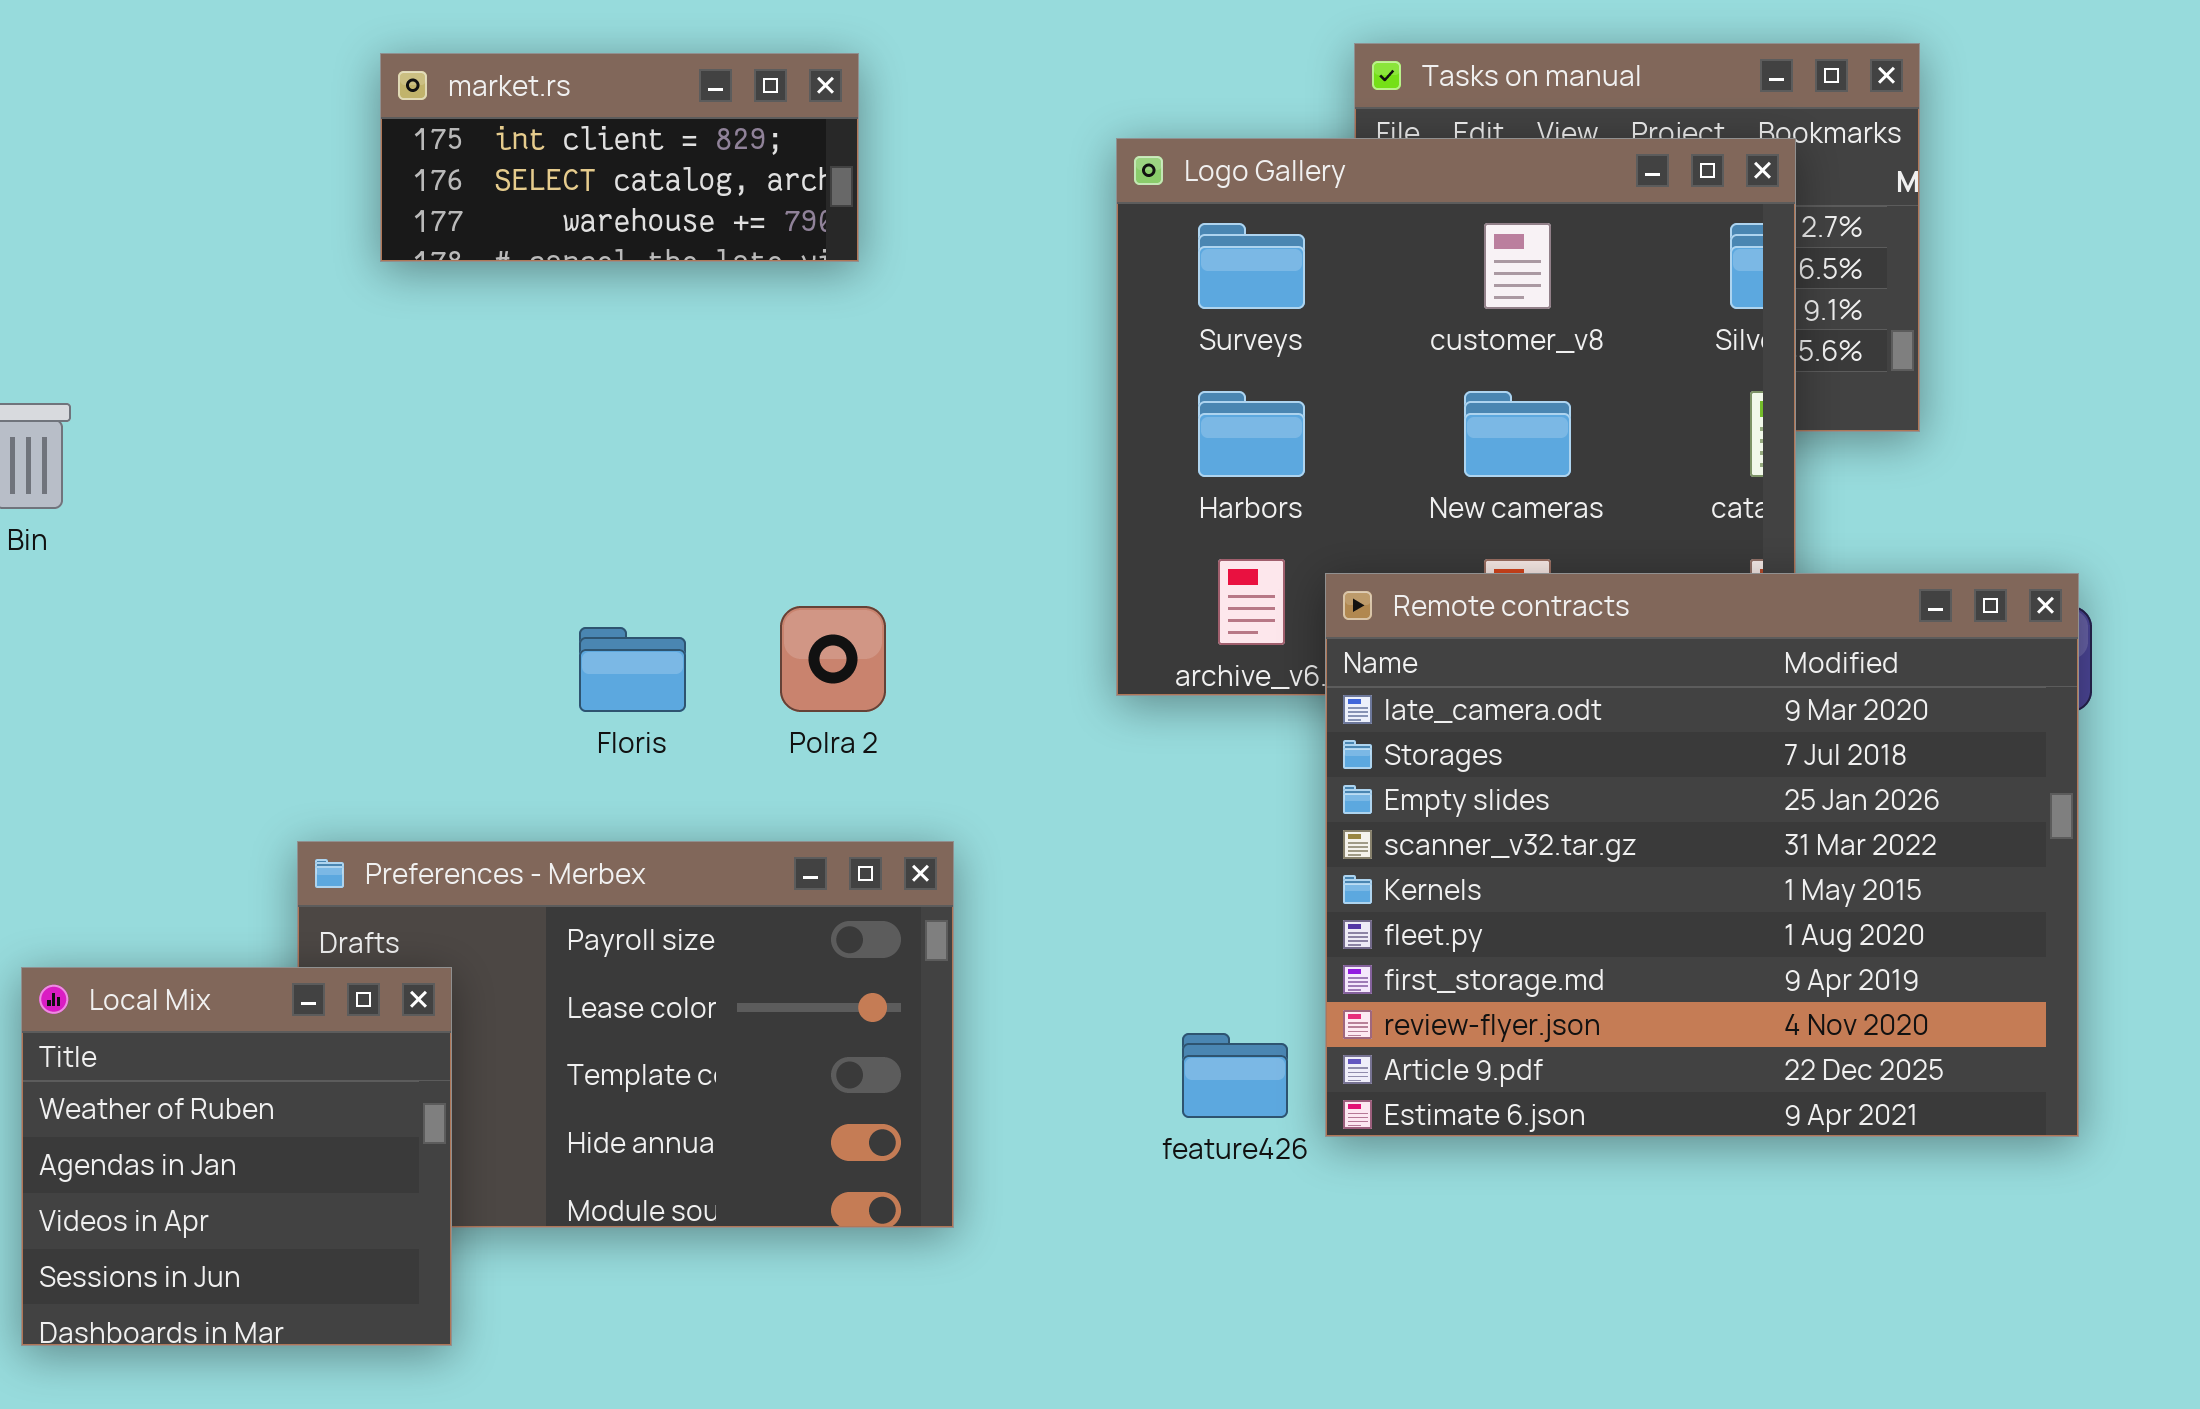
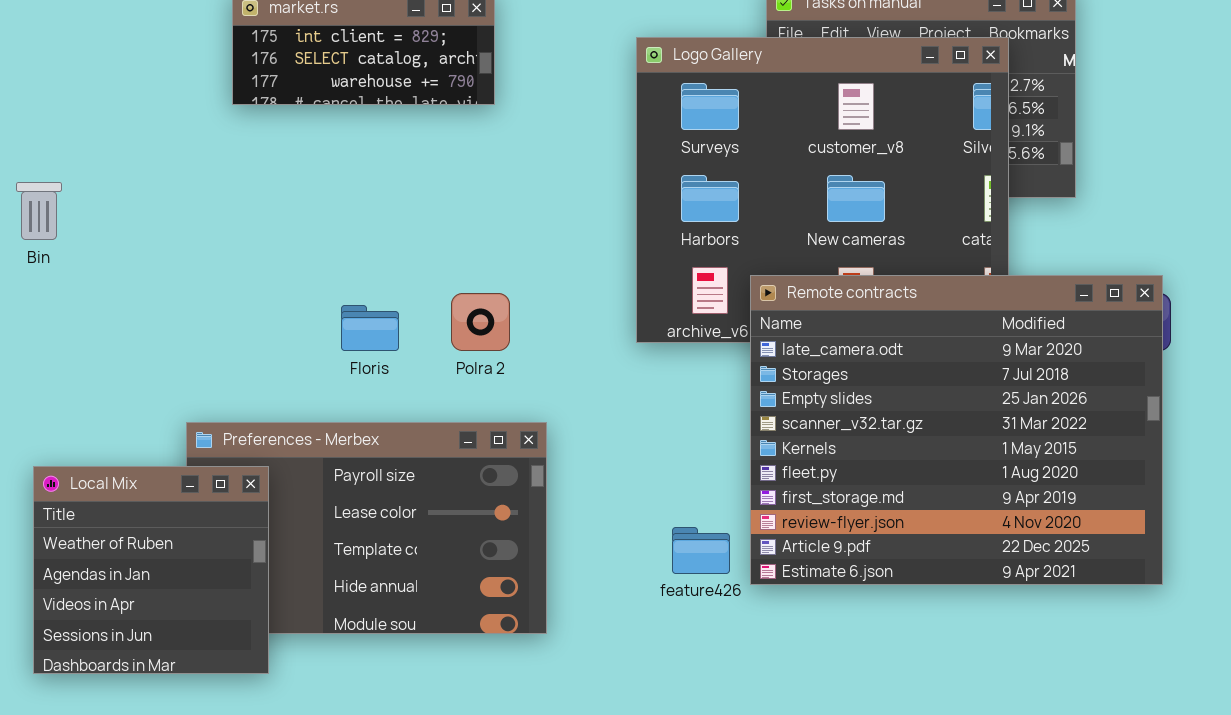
Local Mix: [21,967,452,1346] -> [33,466,269,674], moved

